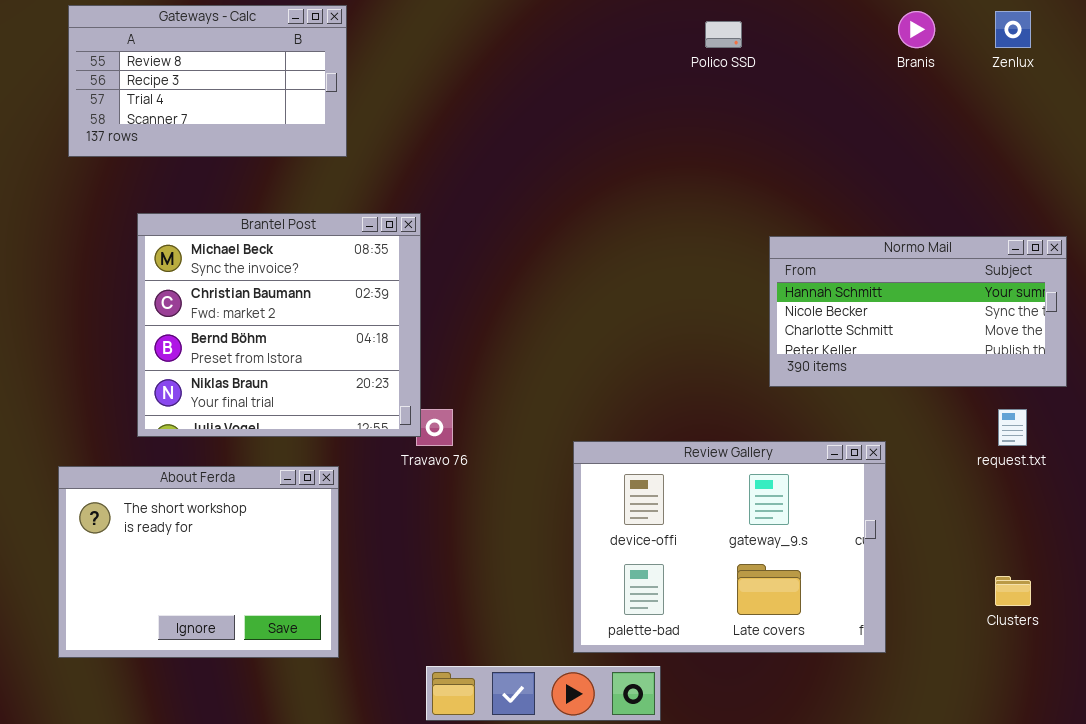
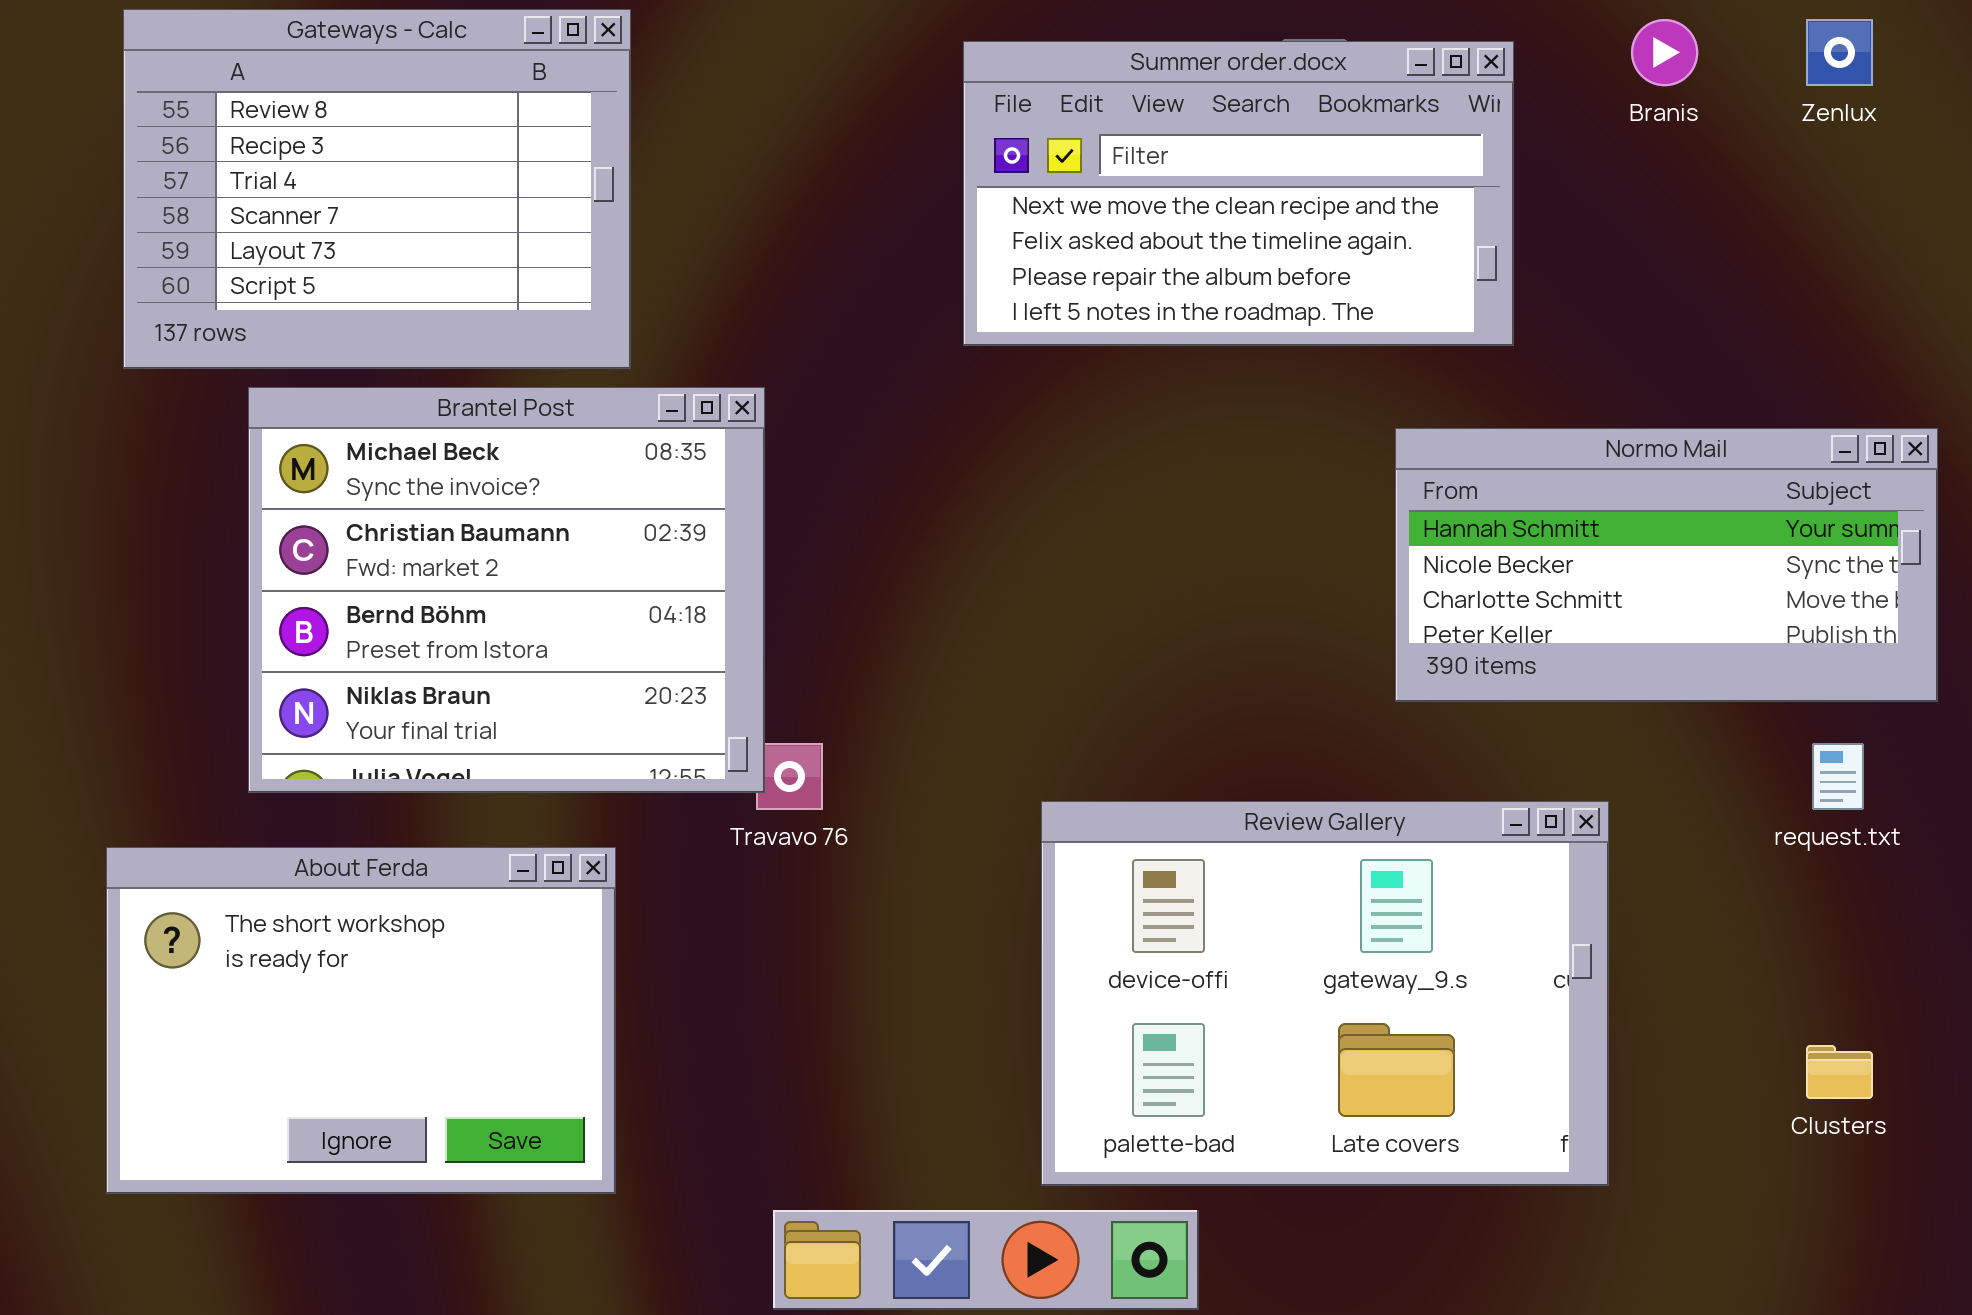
Gateways - Calc: [68,5,347,157] -> [123,9,631,369], resized
Summer order.docx: none -> [963,41,1514,346], opened

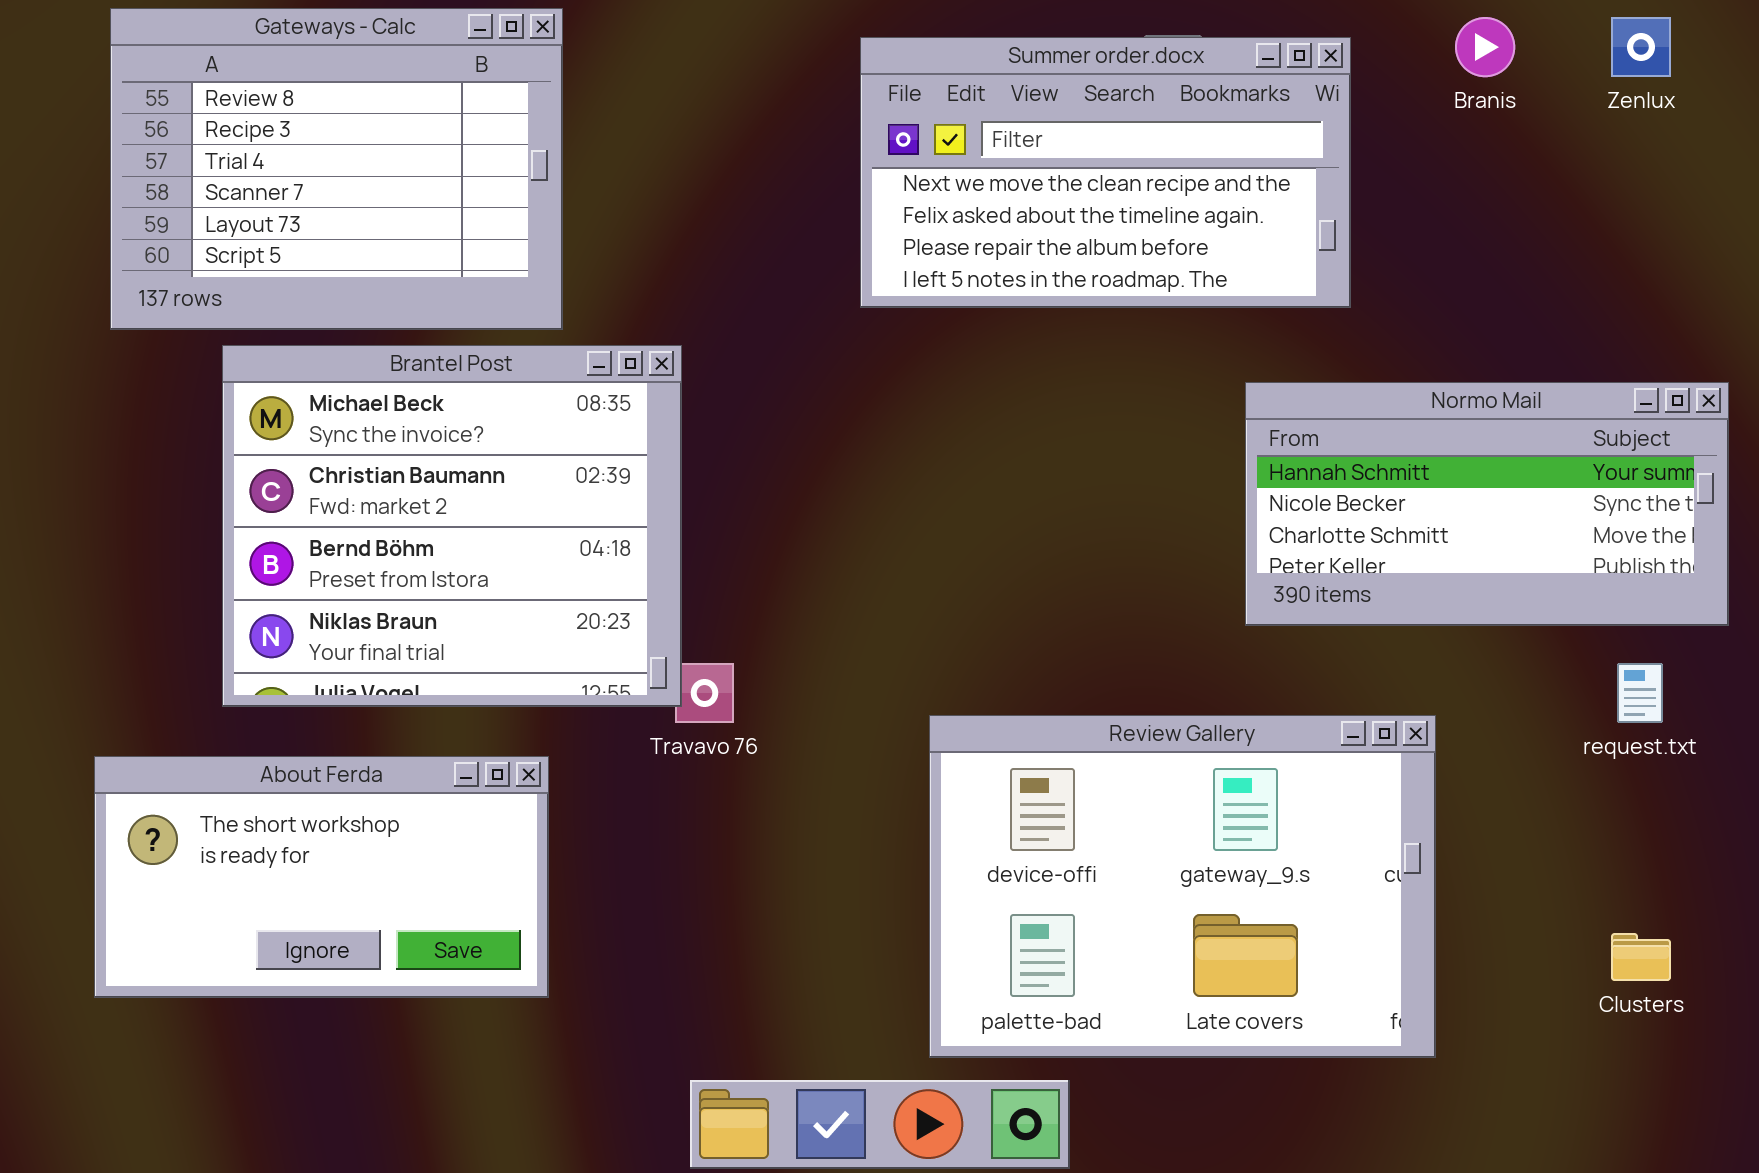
About Ferda: [106,847,616,1194] -> [94,756,549,998], resized

